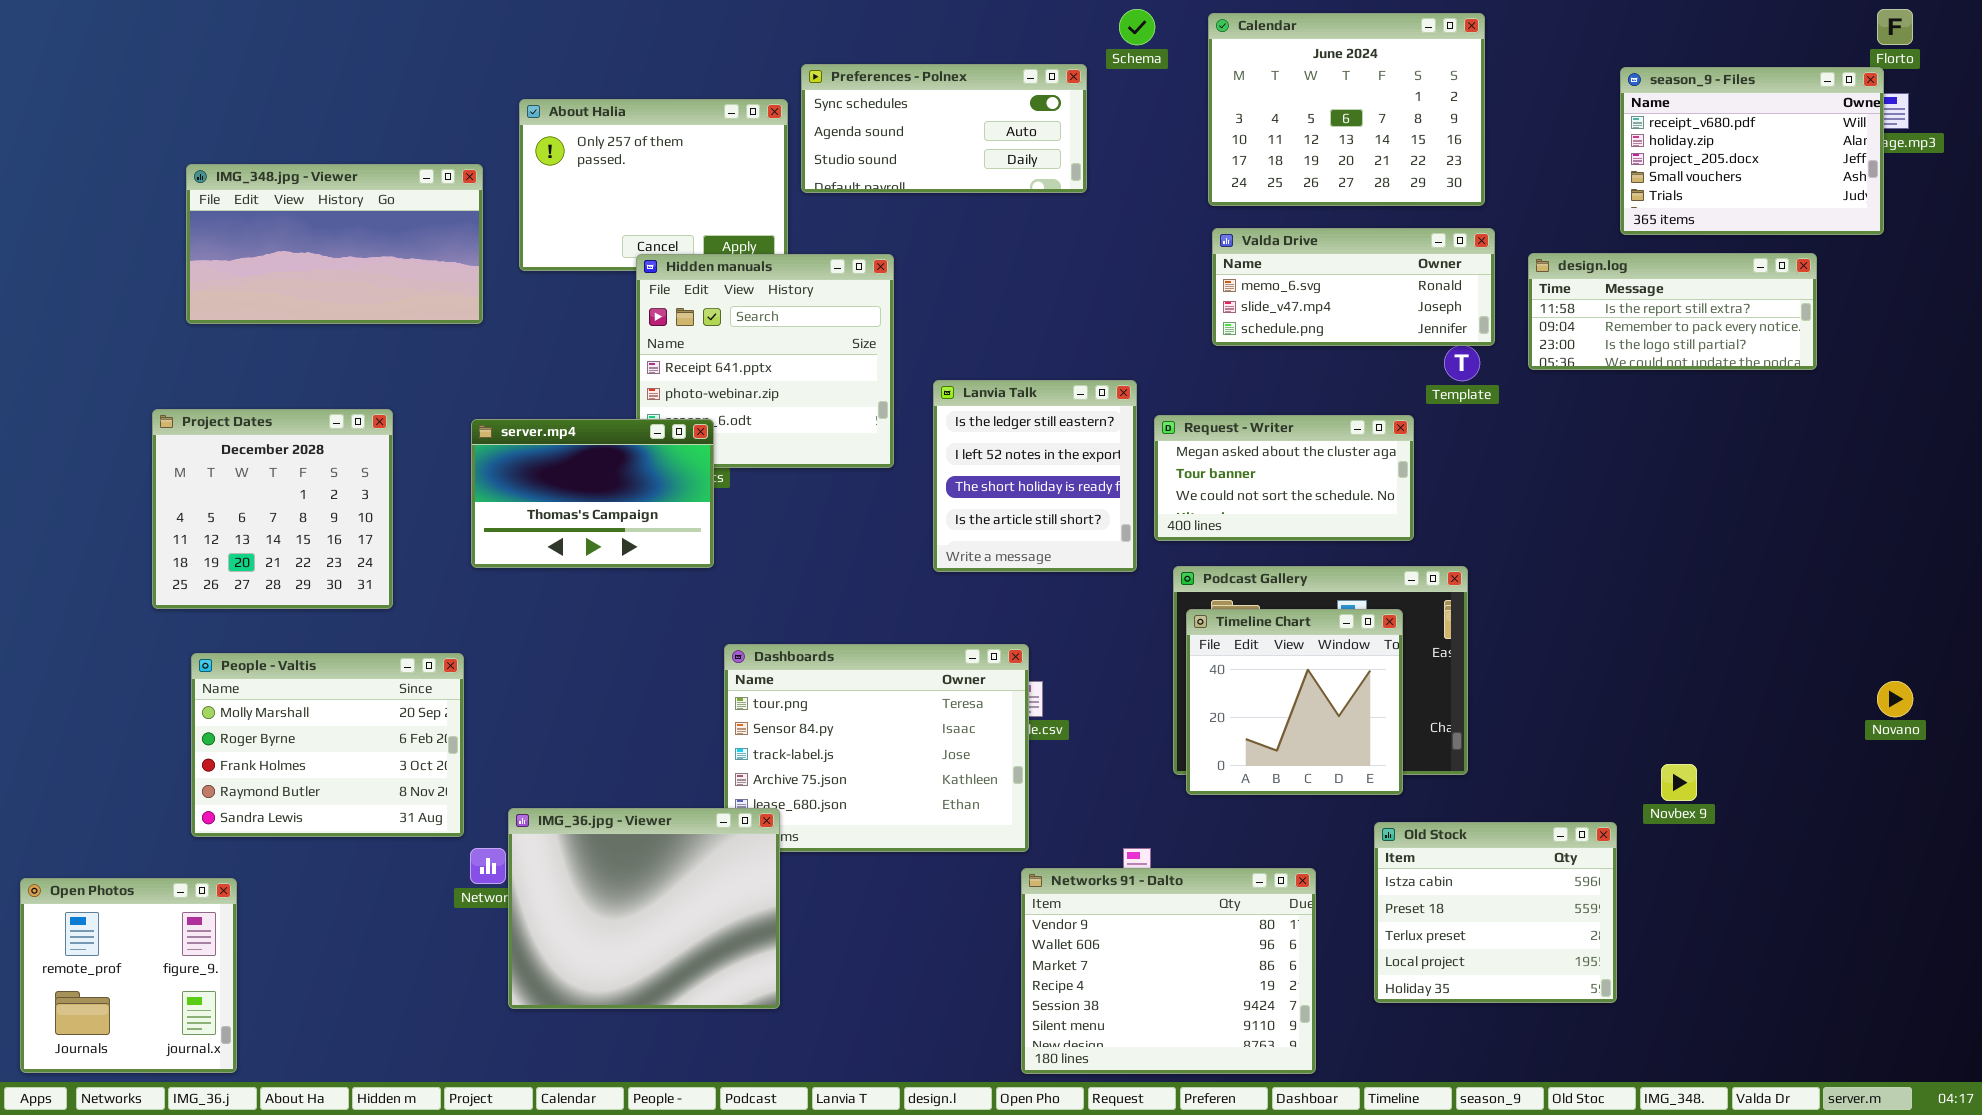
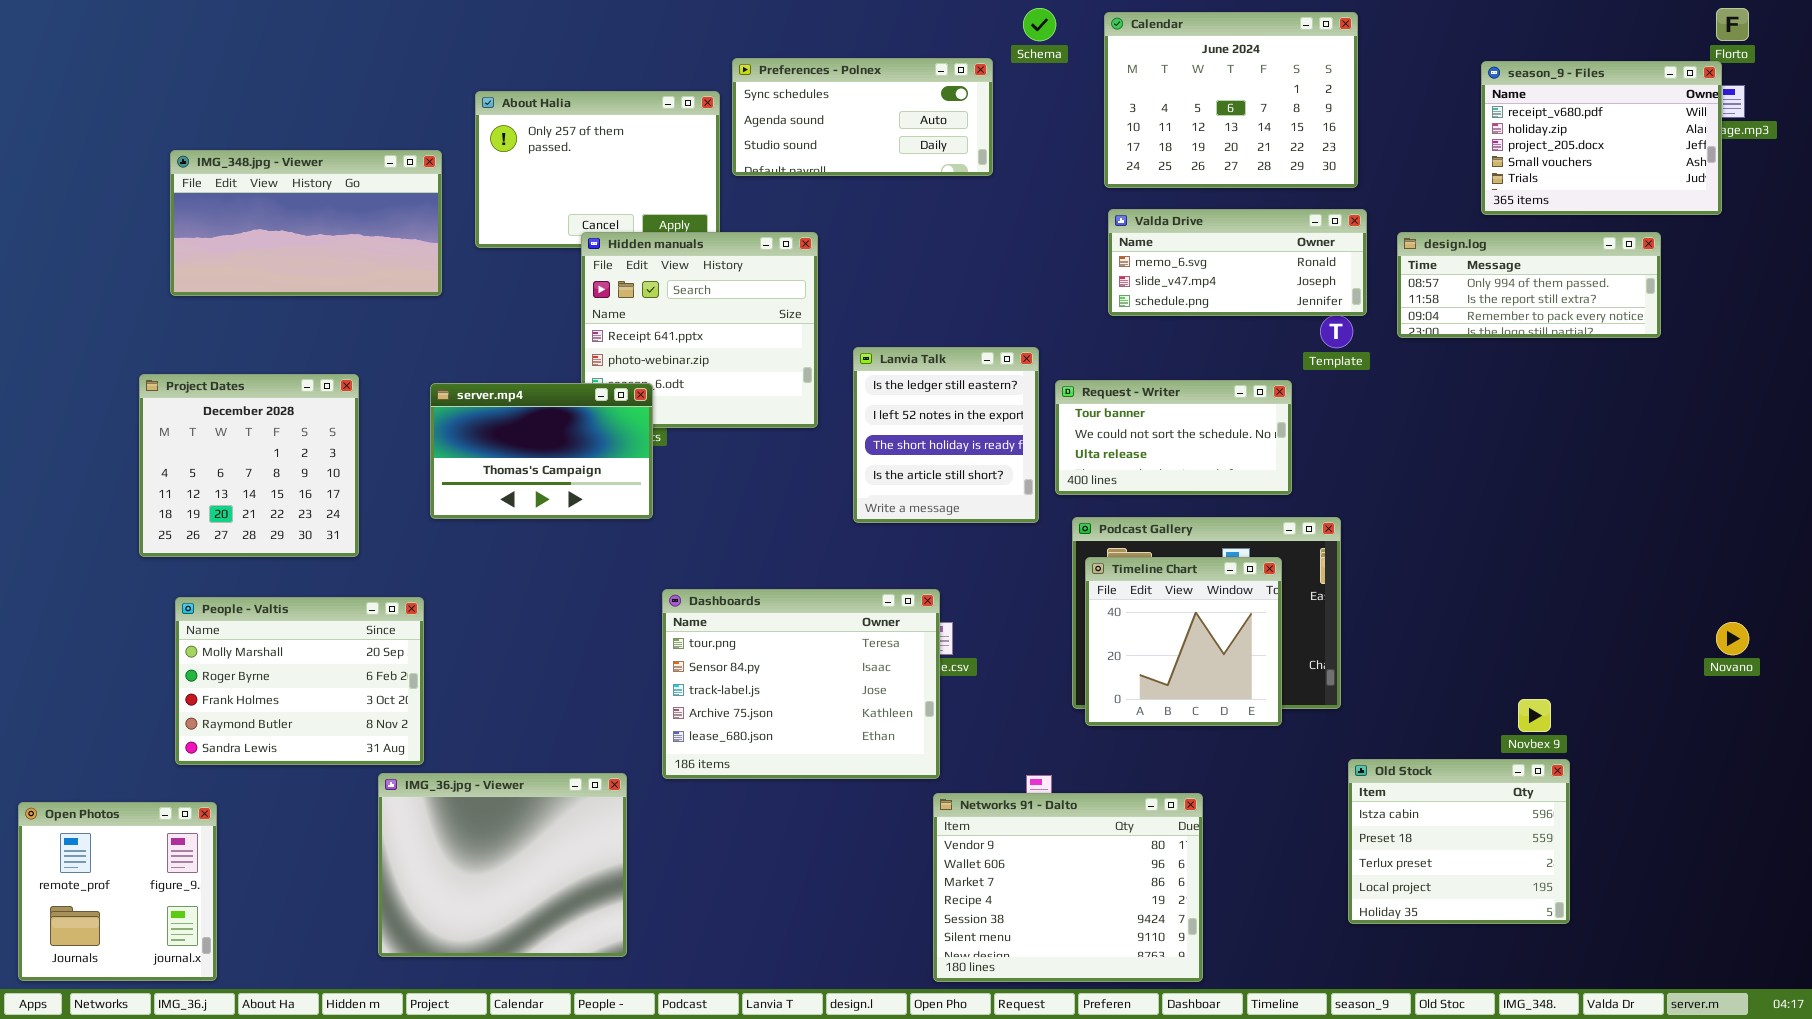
design.log: [1528,253,1817,370] -> [1397,232,1661,338], scrolled up 1 row
Request - Writer: [1154,415,1414,541] -> [1055,380,1292,495], scrolled down 1 row
IMG_36.jpg - Viewer: [508,808,780,1009] -> [378,773,627,957], moved
Old Stock: [1374,822,1617,1003] -> [1348,759,1570,924], moved

